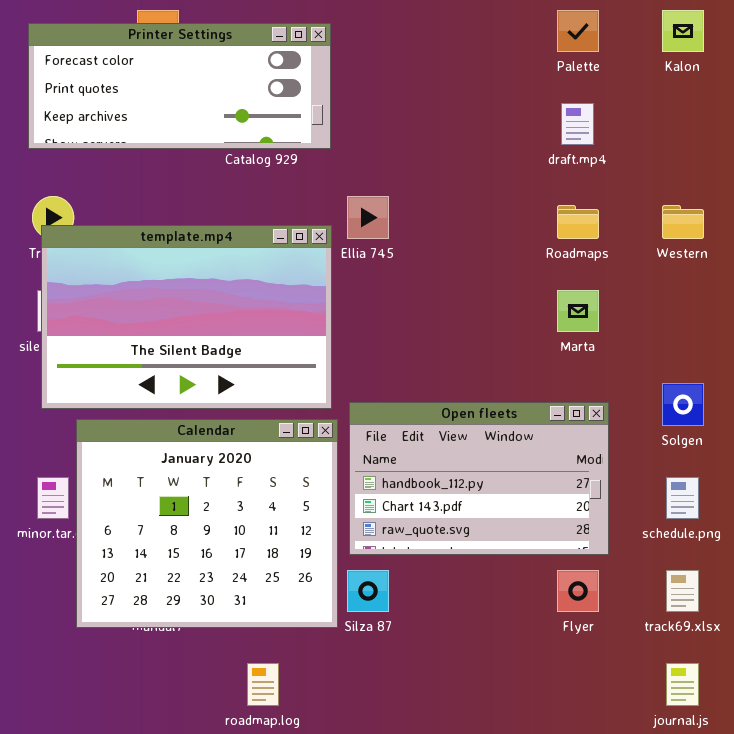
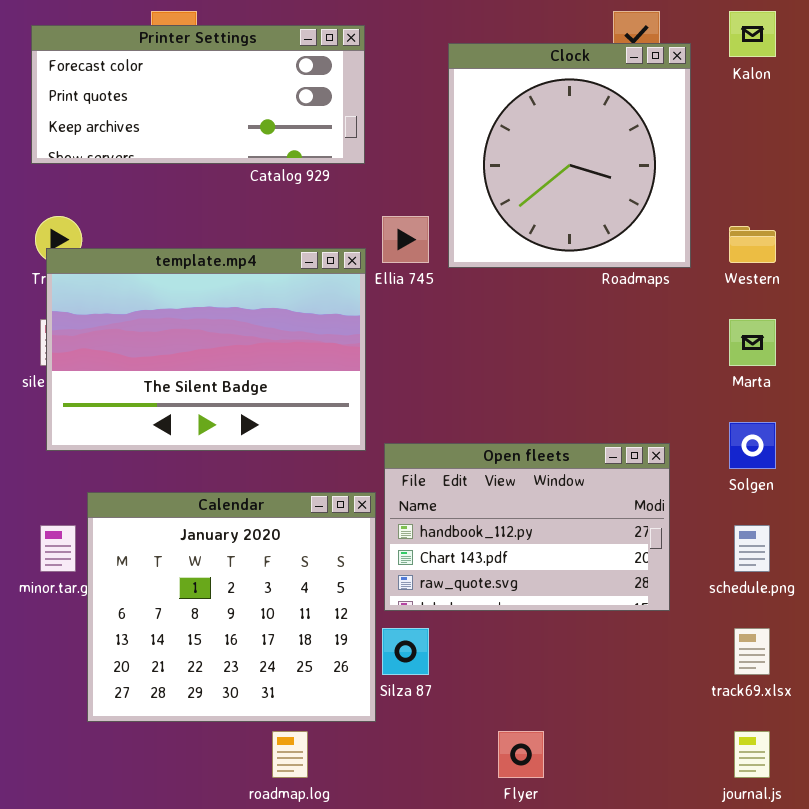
Clock: none -> [448,43,691,268], opened
Marta: [557,290,599,332] -> [729,319,776,366], moved
Calendar: [76,419,338,628] -> [87,492,376,722], moved
Flyer: [557,570,599,612] -> [498,731,544,778], moved

